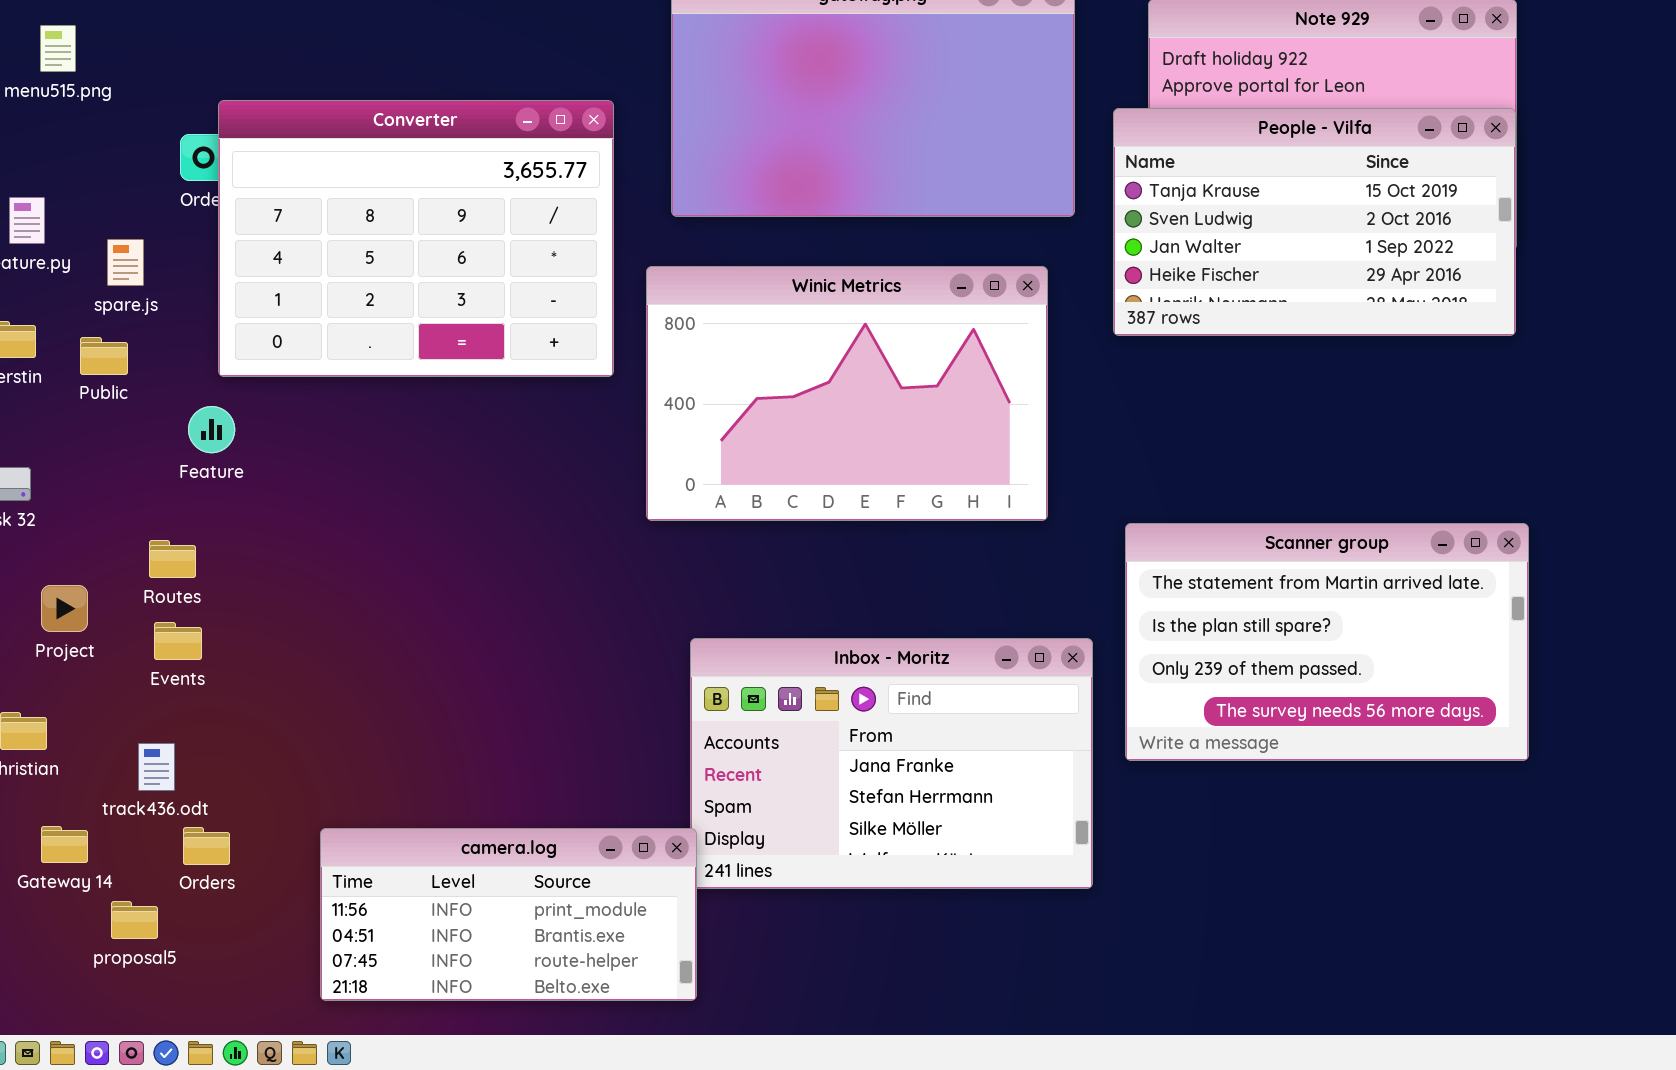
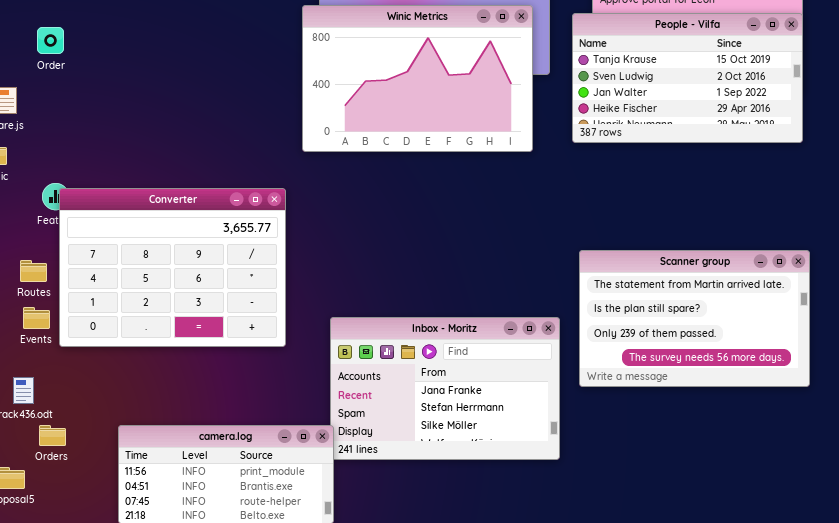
Converter: [218,100,614,377] -> [59,188,286,347], moved
Winic Metrics: [646,266,1048,521] -> [302,5,533,152], moved

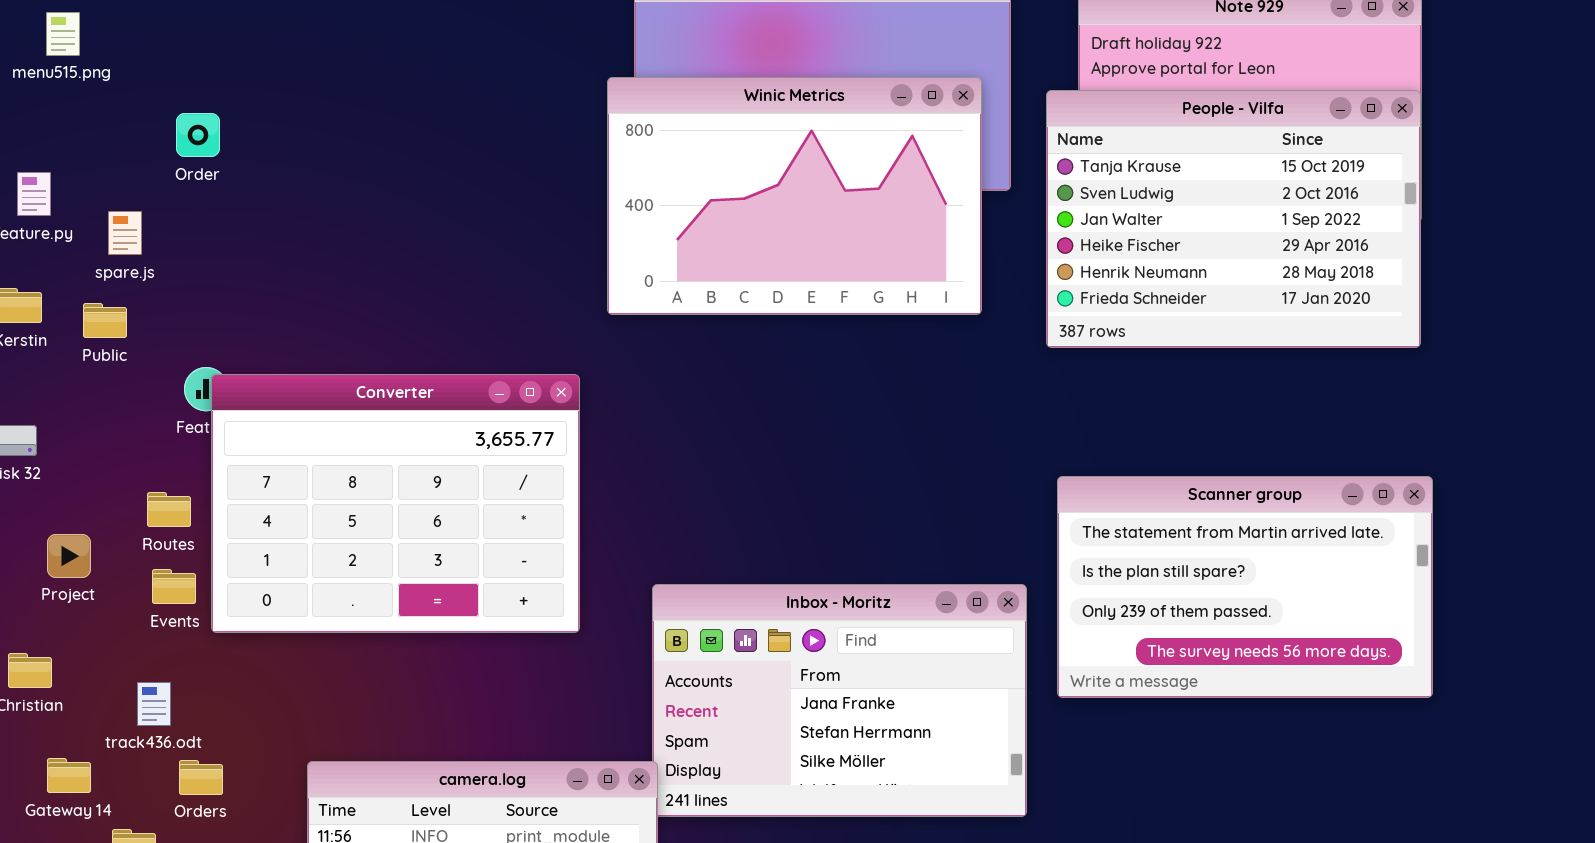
People - Vilfa: [572,13,803,143] -> [1046,90,1421,348], resized

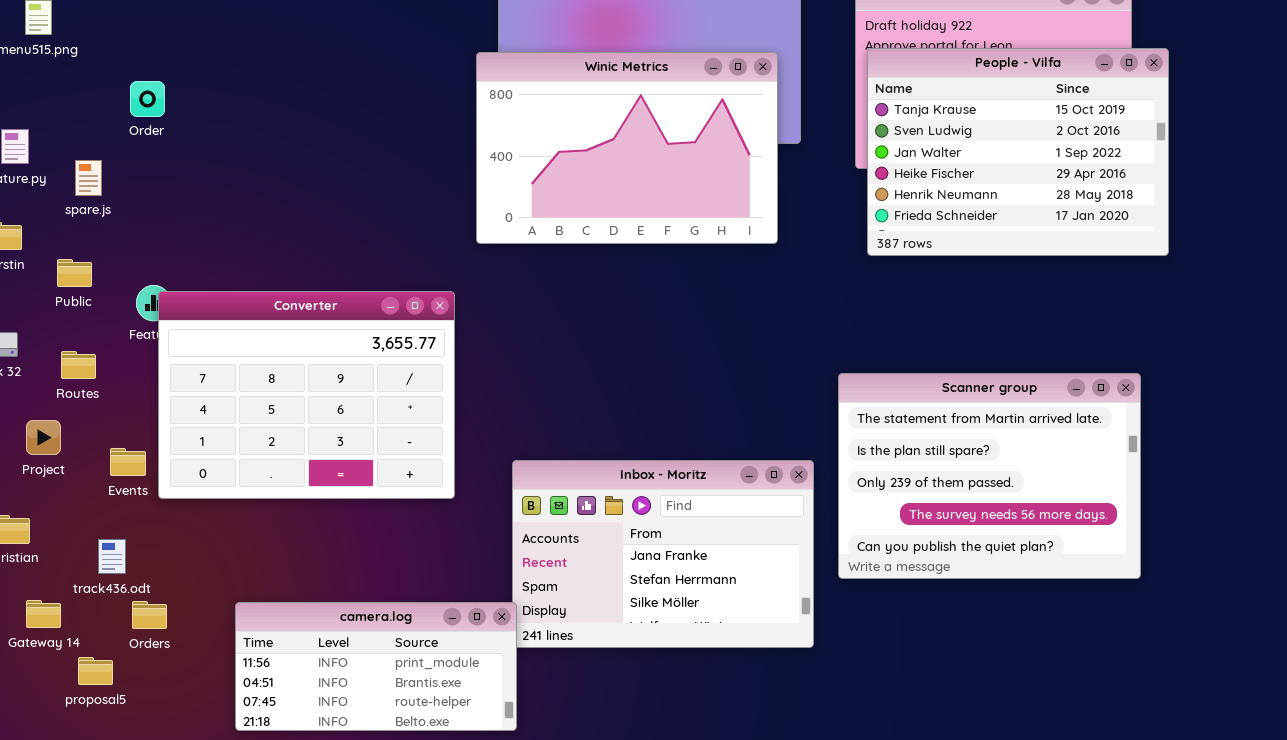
People - Vilfa: [1046,90,1421,348] -> [867,48,1169,256], moved
Public: [83,303,127,338] -> [57,259,92,287], moved
Scanner group: [1057,476,1433,698] -> [838,373,1141,579], resized
Routes: [147,492,191,527] -> [61,351,96,379], moved

